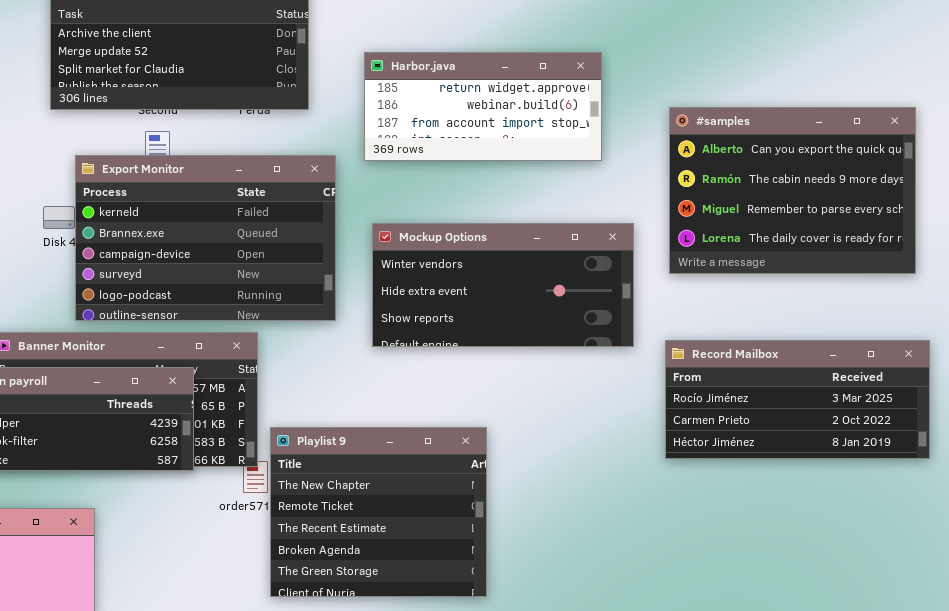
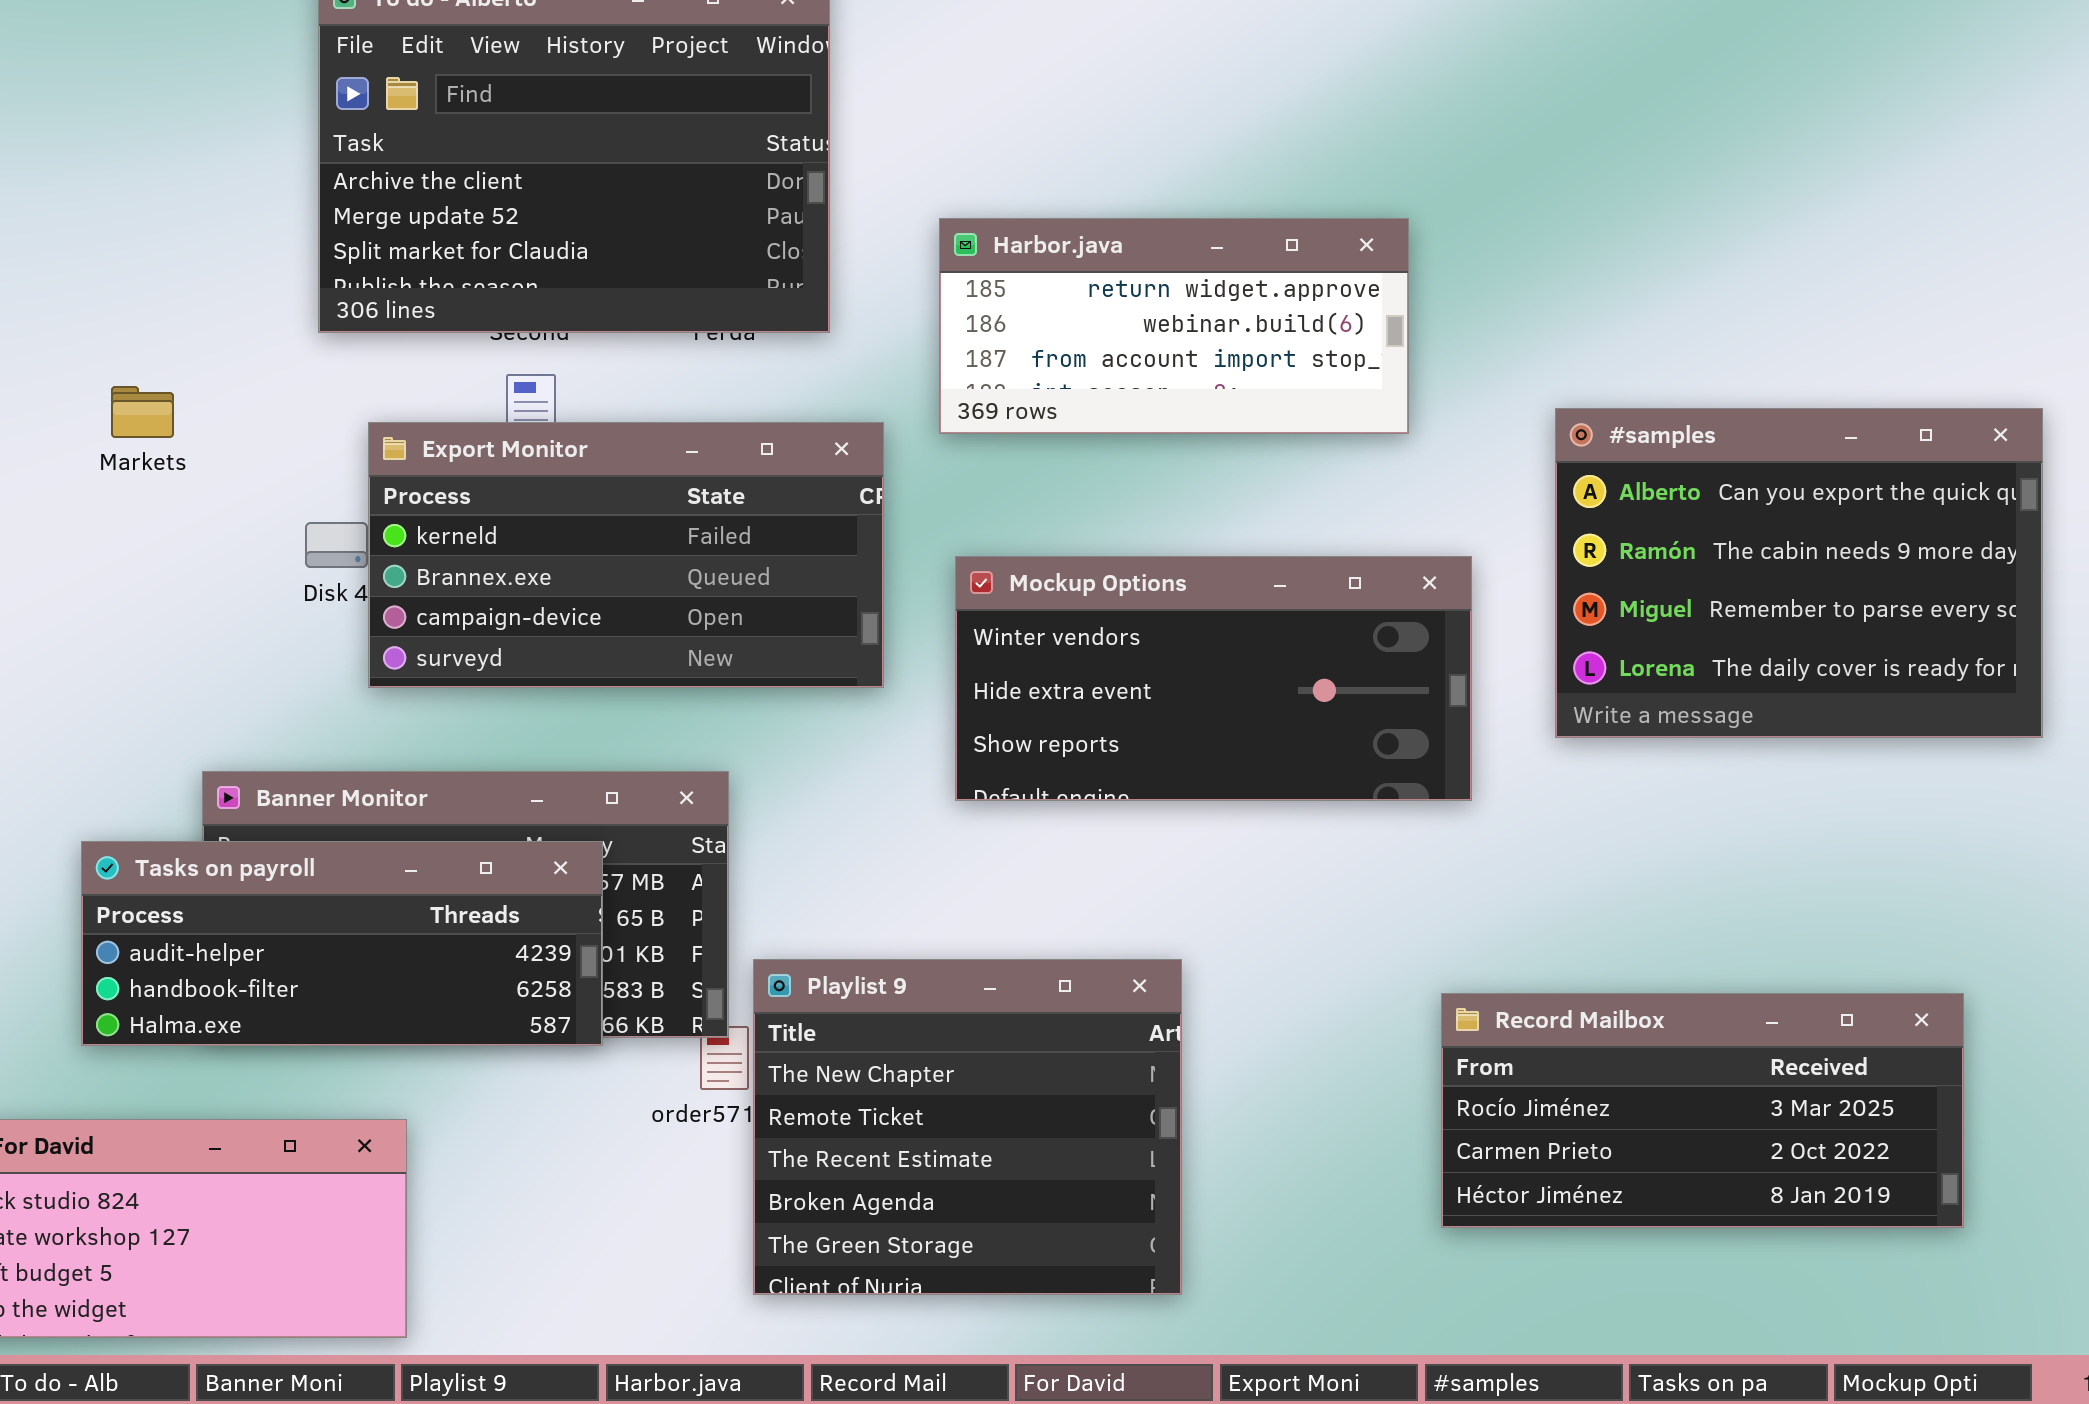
#samples: [669,107,916,274] -> [1555,408,2043,738], moved
Export Monitor: [75,155,336,321] -> [368,422,884,688], resized
Record Mailbox: [665,340,930,459] -> [1441,993,1964,1228], moved

